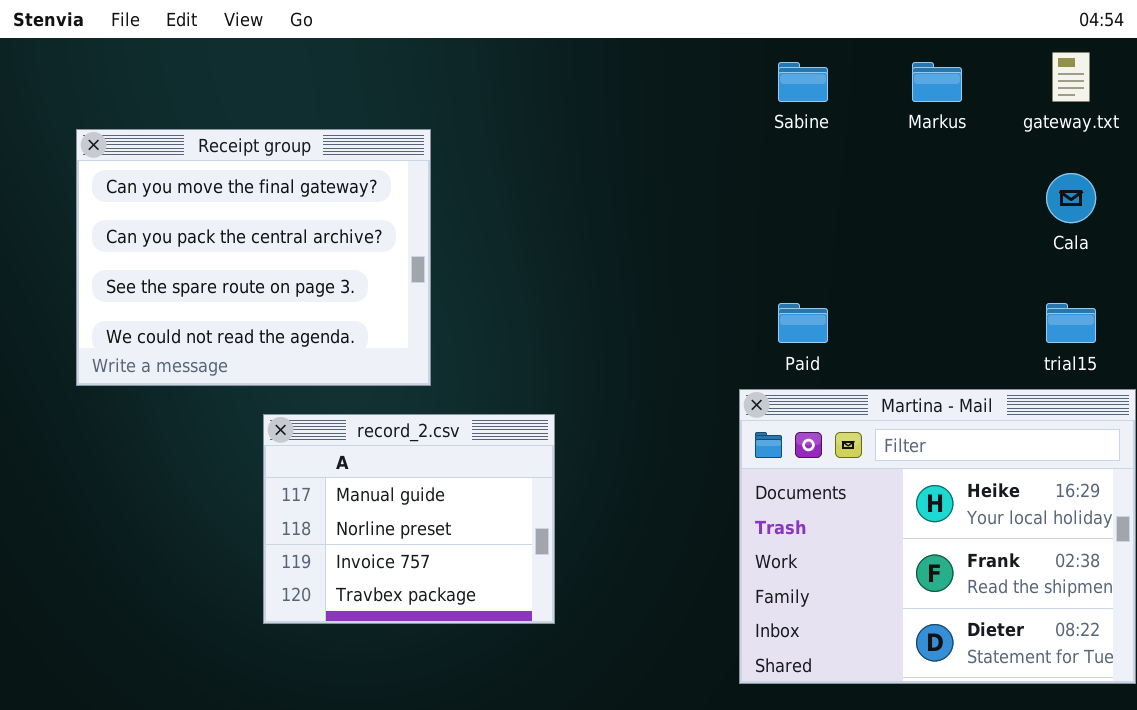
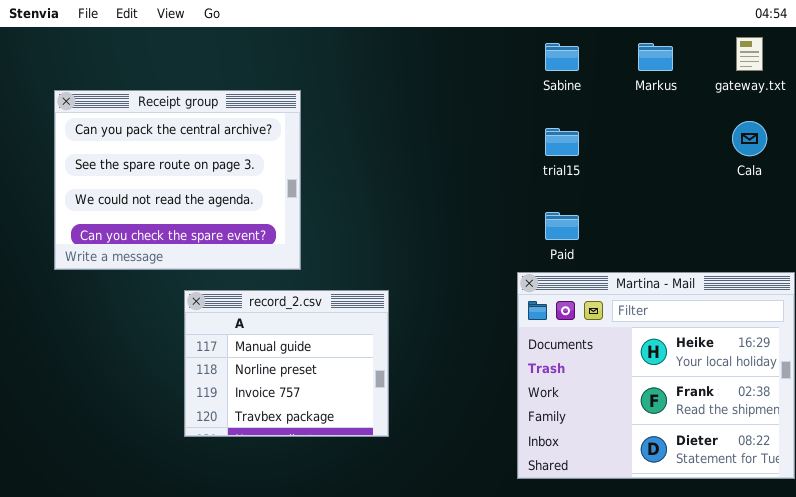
Receipt group: [76,129,431,386] -> [54,90,301,270], scrolled down 1 row
trial15: [1046,303,1096,343] -> [545,128,579,156], moved

